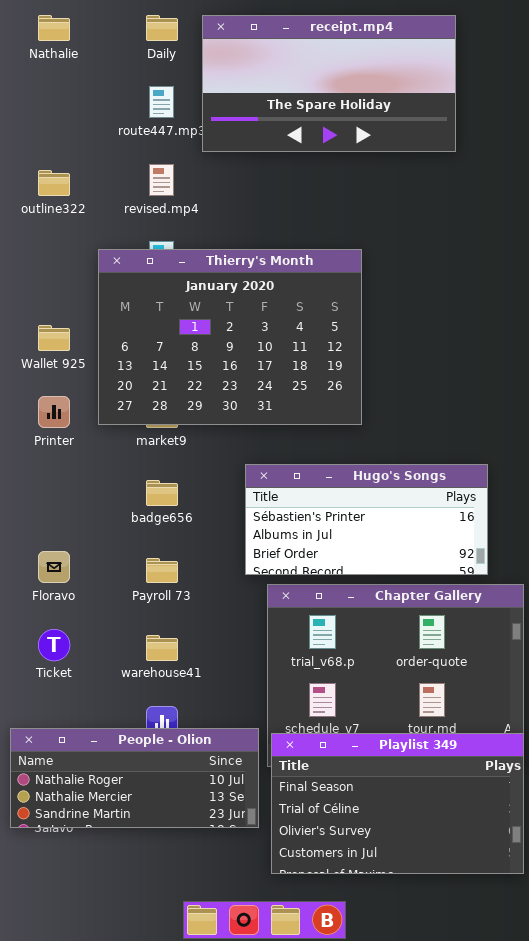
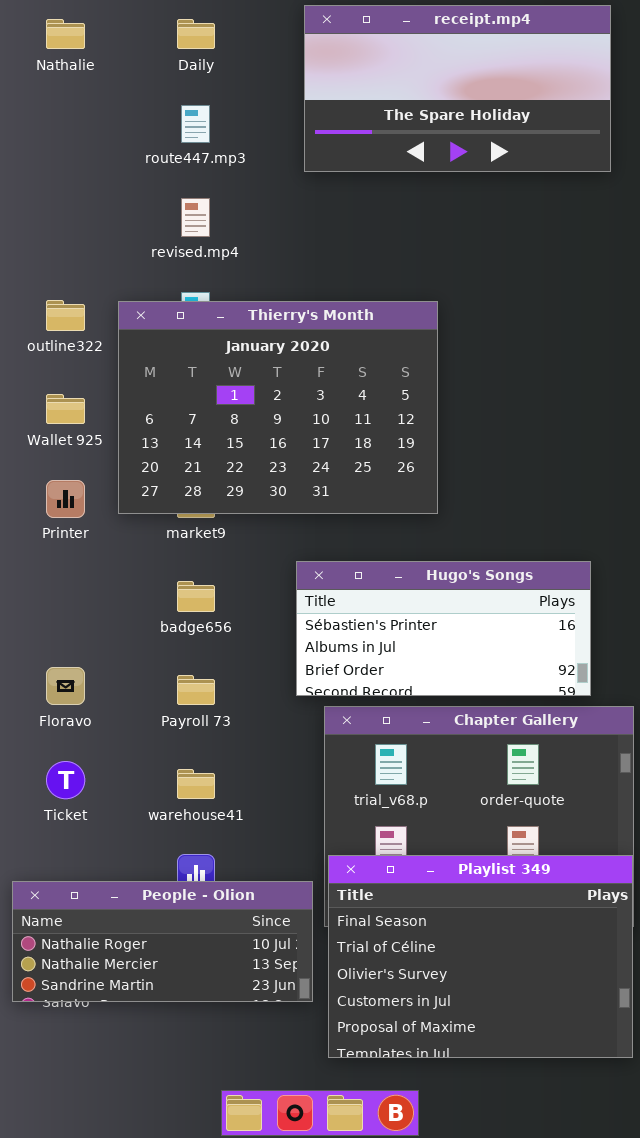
receipt.mp4: [202,15,456,152] -> [304,5,611,172], moved
outline322: [38,170,70,196] -> [46,300,85,331], moved
Playlist 349: [271,733,524,874] -> [328,855,633,1058], resized

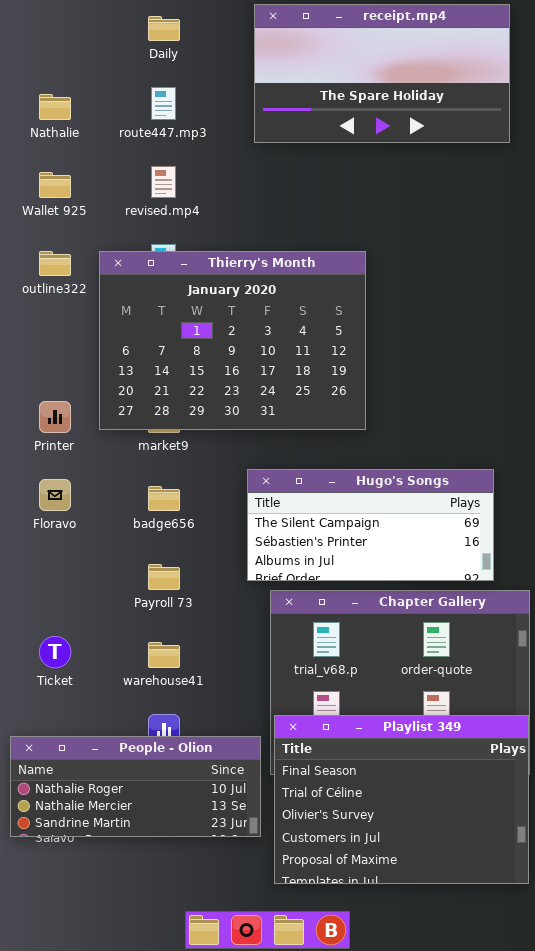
Nathalie: [46,19,85,49] -> [39,94,71,120], moved
Wallet 925: [46,394,85,424] -> [39,172,71,198], moved
Hugo's Songs: [296,561,591,696] -> [247,469,494,581], scrolled up 1 row
Floravo: [46,667,85,705] -> [39,479,71,511], moved

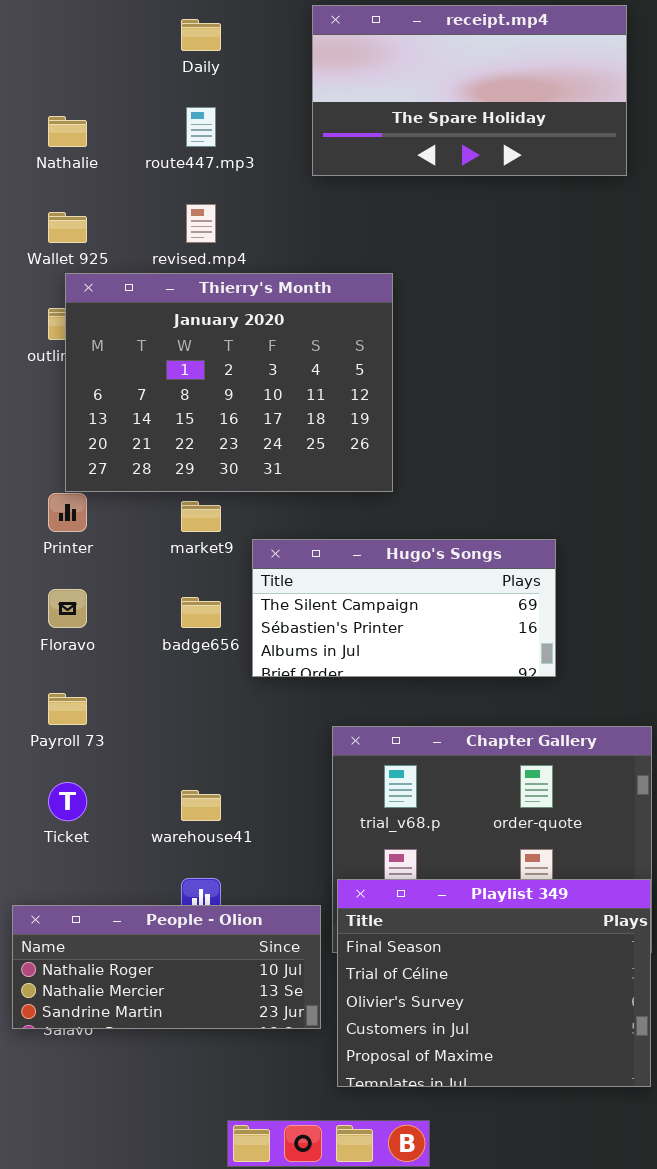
Thierry's Month: [99,251,366,430] -> [65,273,393,492], moved
Hugo's Songs: [247,469,494,581] -> [252,539,556,677], moved
Payroll 73: [148,564,180,590] -> [48,693,87,725], moved

